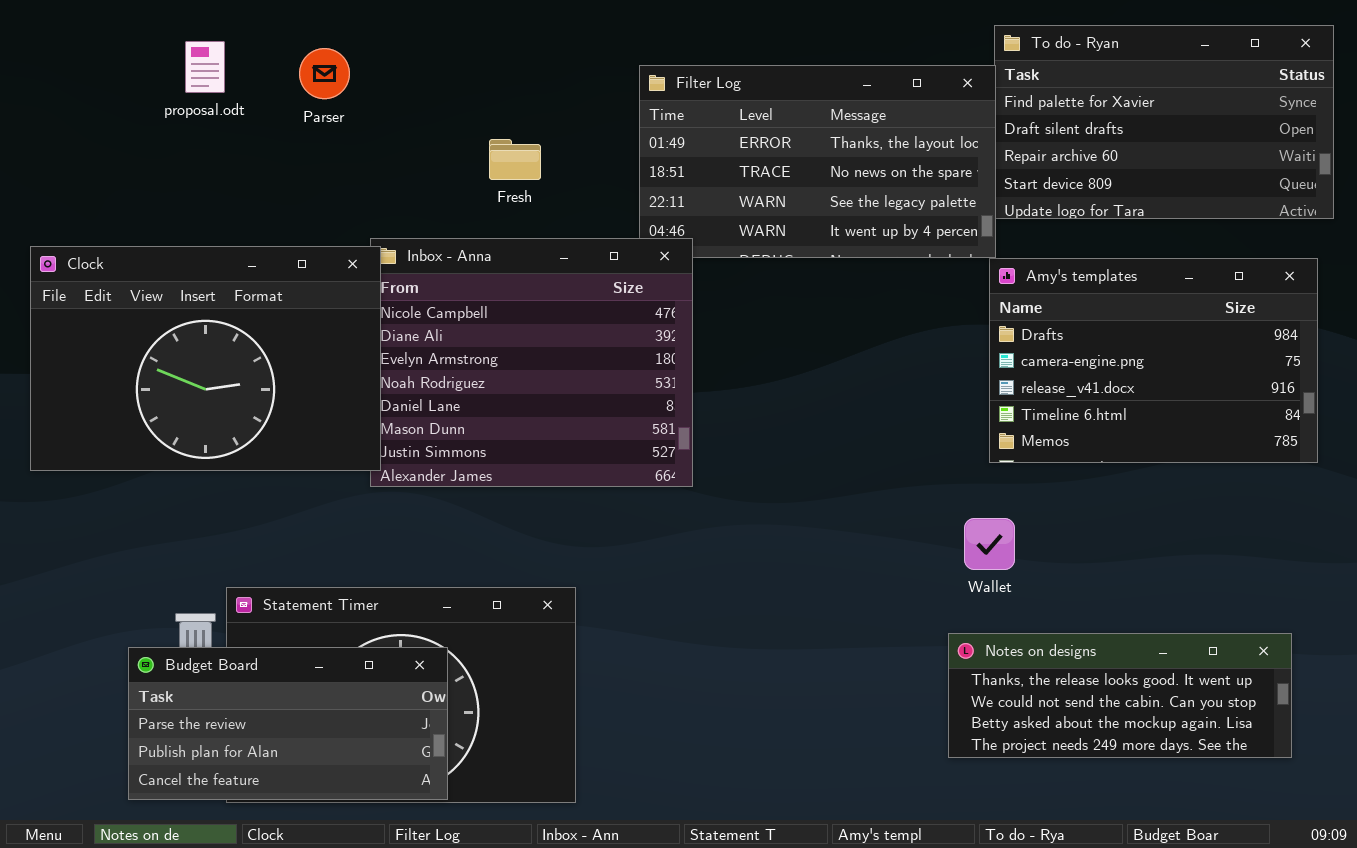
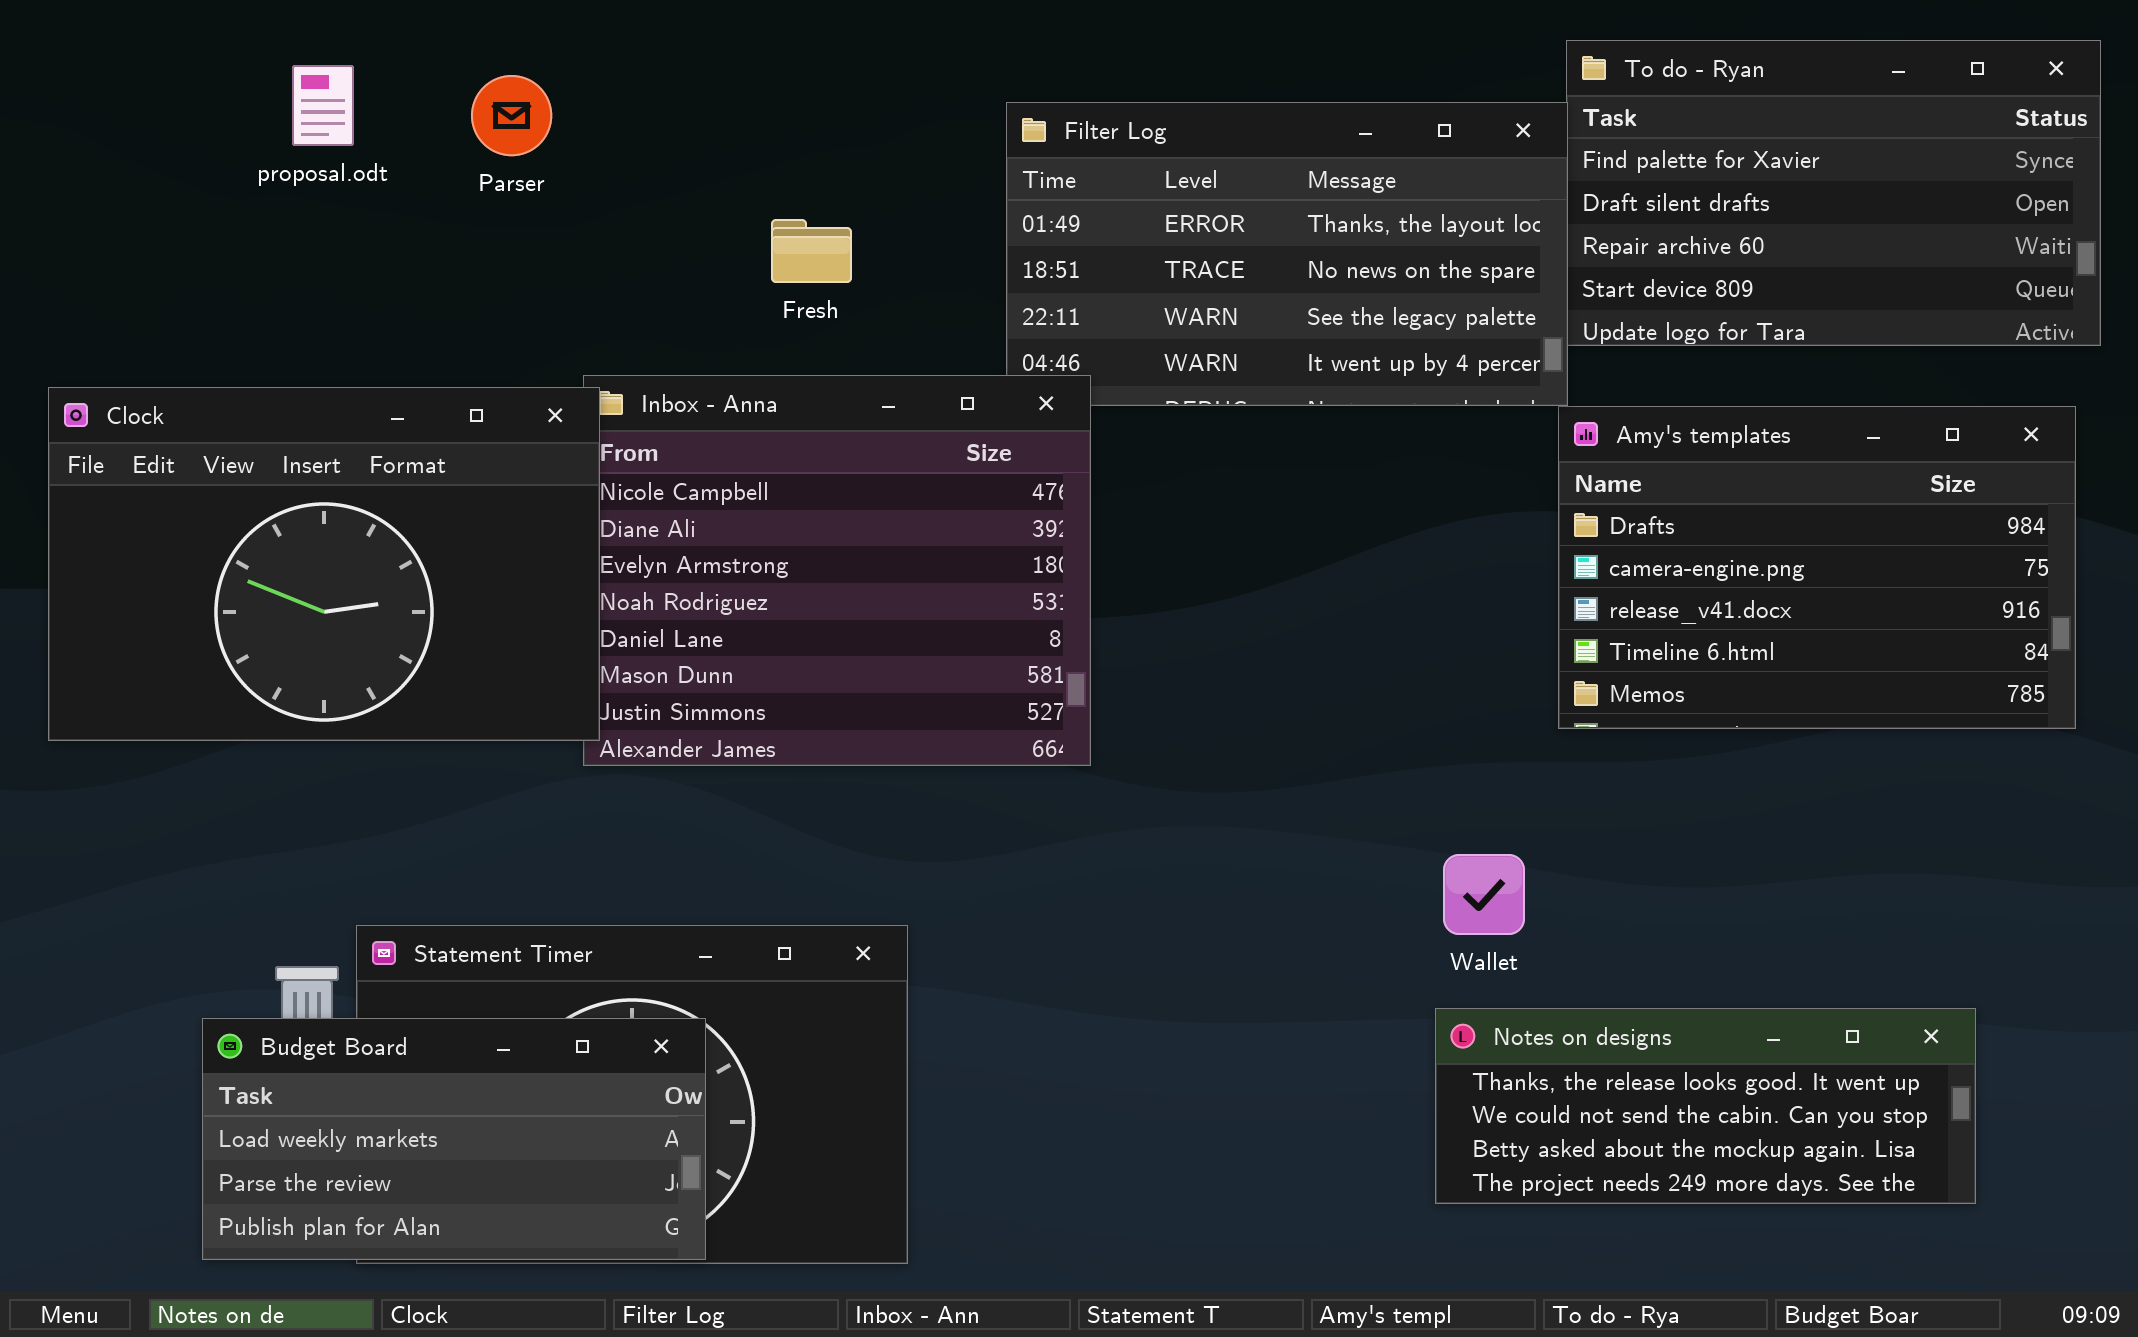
Wallet: [964,518,1015,570] -> [1443,854,1525,935], moved
Notes on designs: [948,633,1292,758] -> [1435,1008,1976,1204], moved
Budget Board: [128,647,448,800] -> [202,1018,706,1260], scrolled up 1 row

